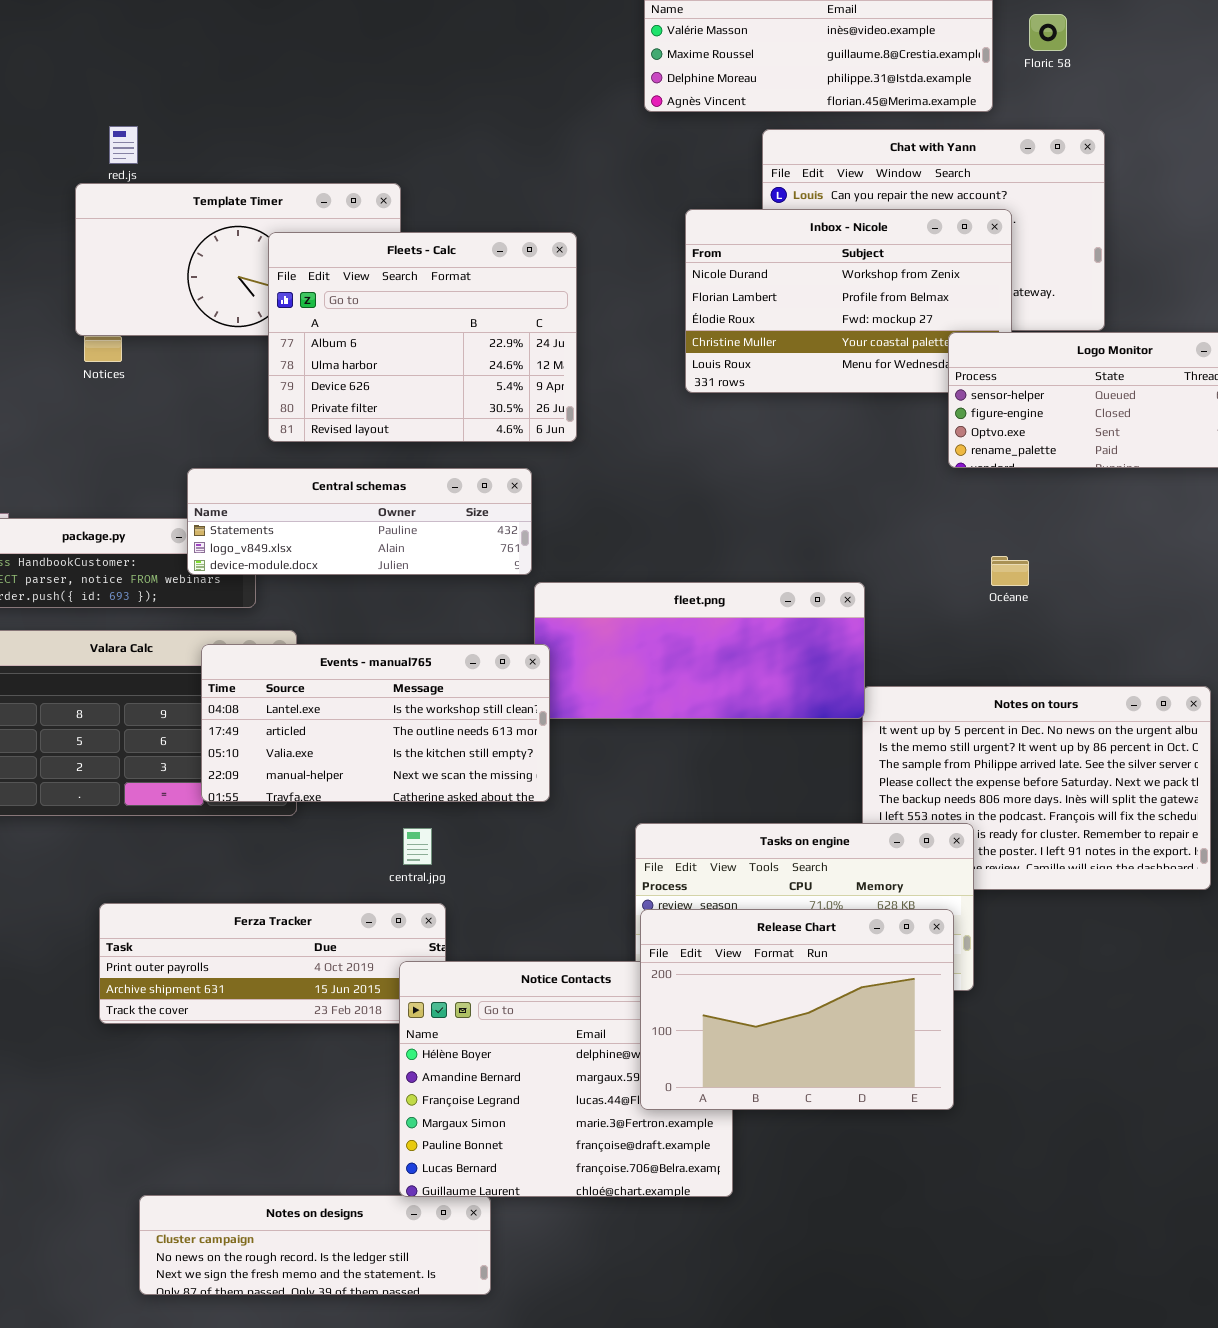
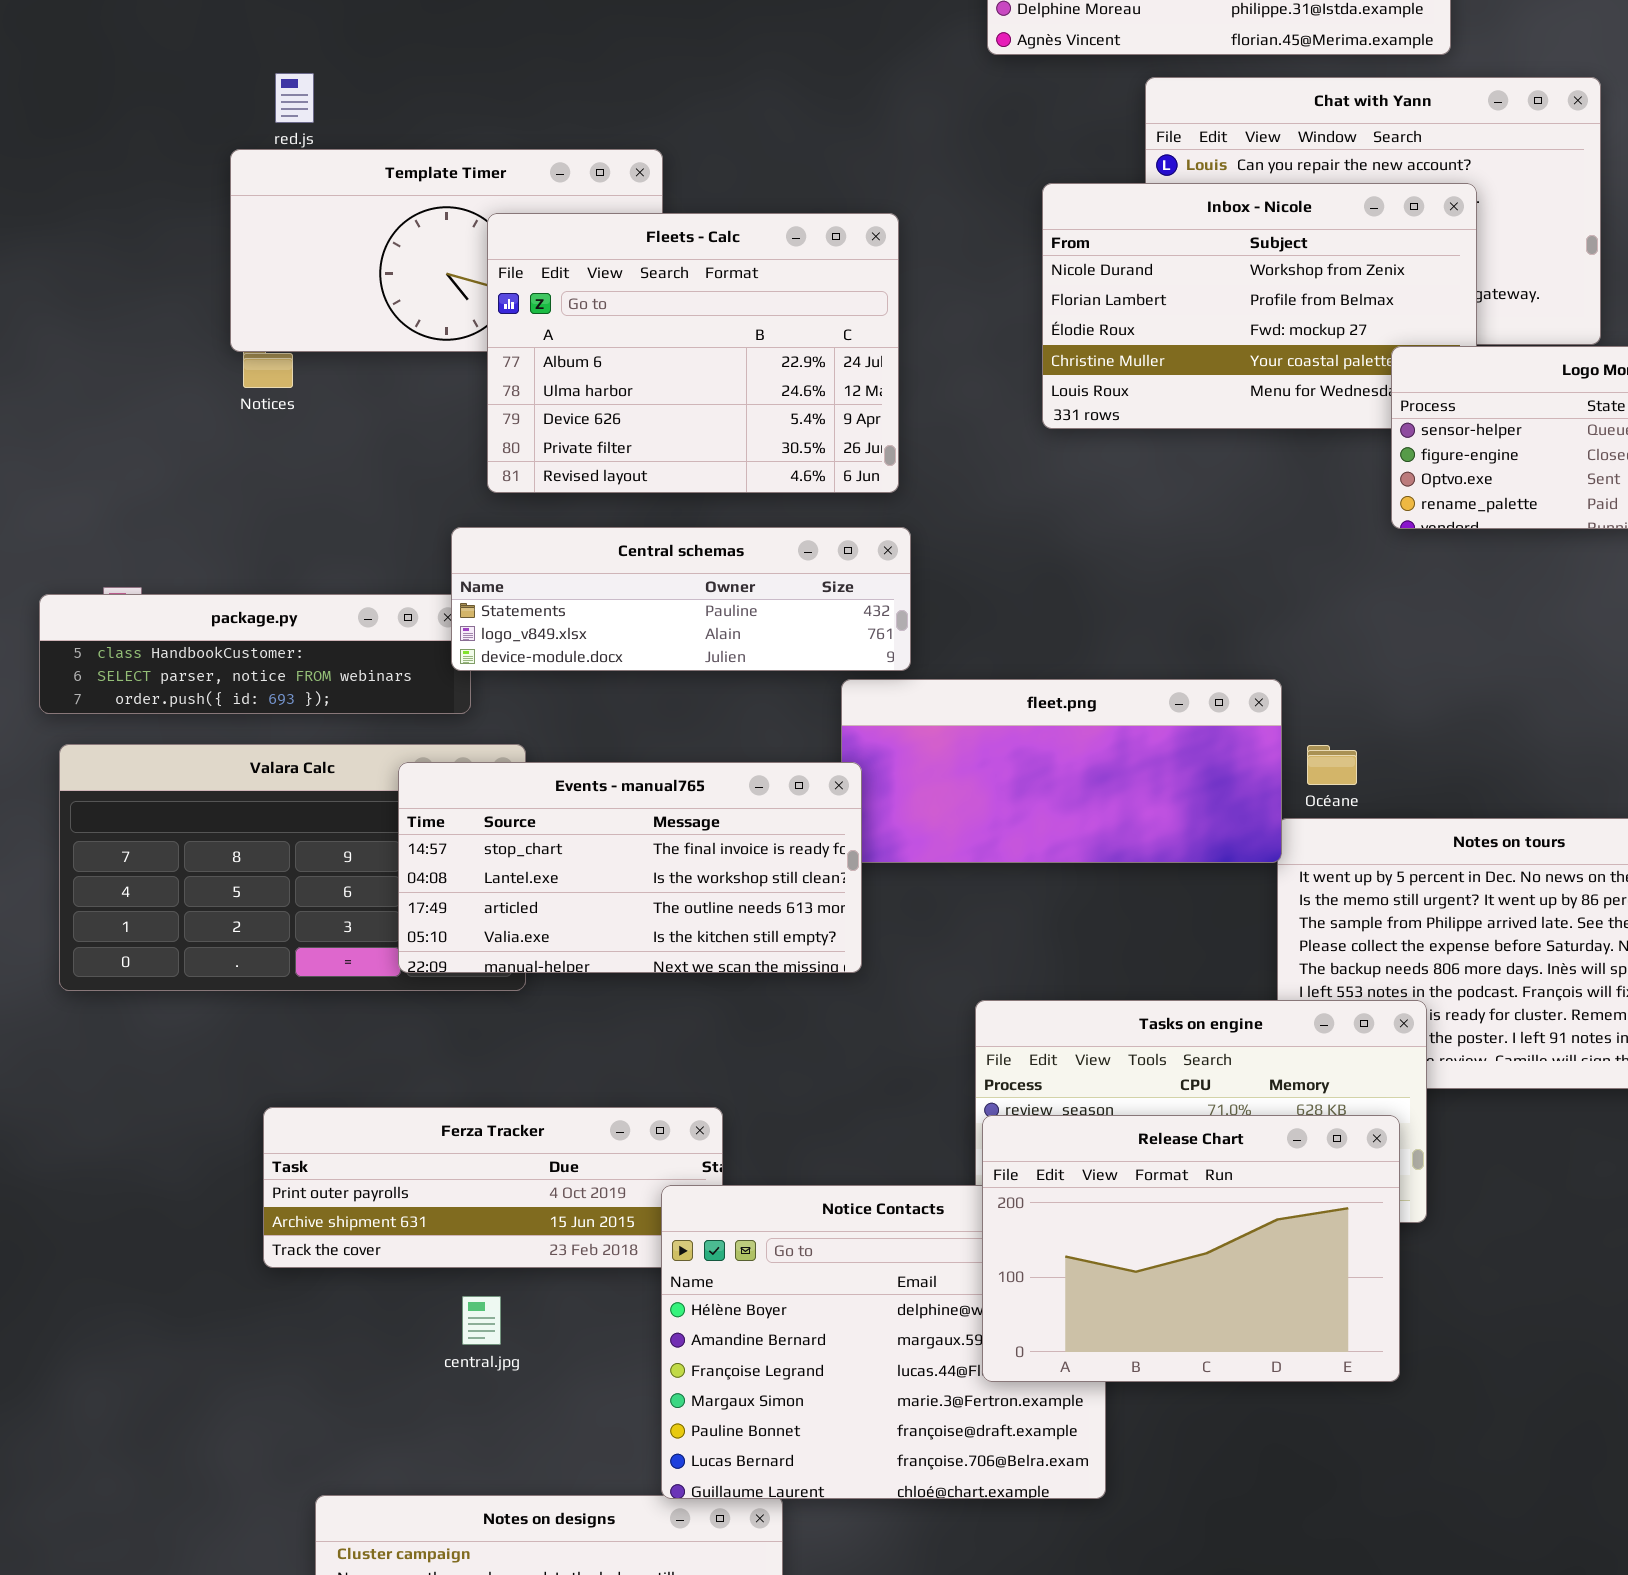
Central schemas: [187,468,532,575] -> [451,527,911,671], moved
Océane: [991,556,1029,586] -> [1307,745,1357,785], moved
Events - manual765: [201,644,550,802] -> [398,762,862,973], scrolled up 1 row
central.jpg: [403,828,432,865] -> [462,1296,501,1345], moved

